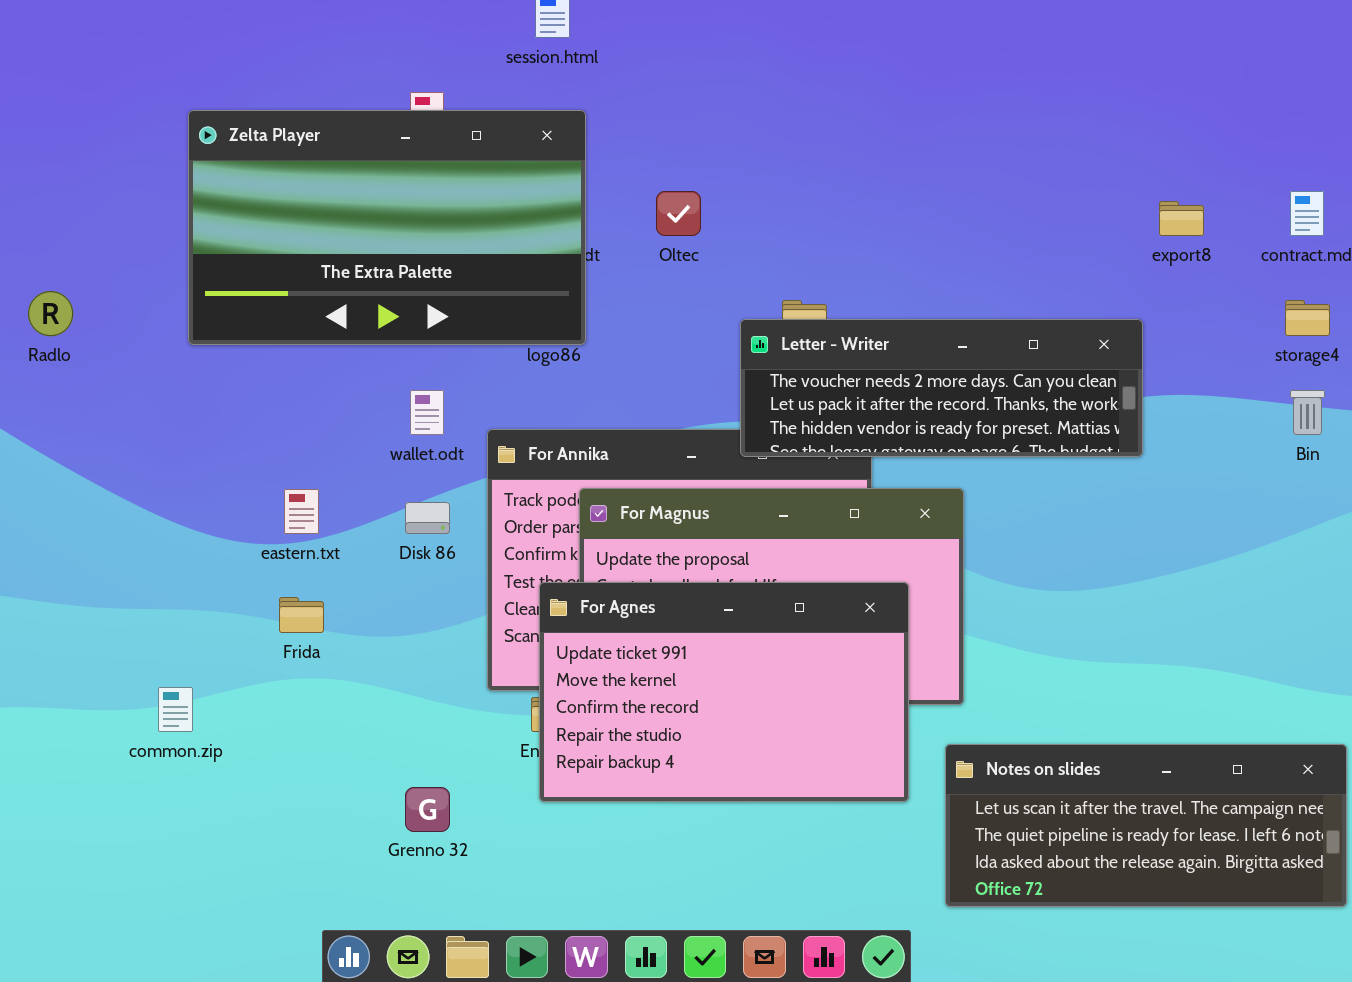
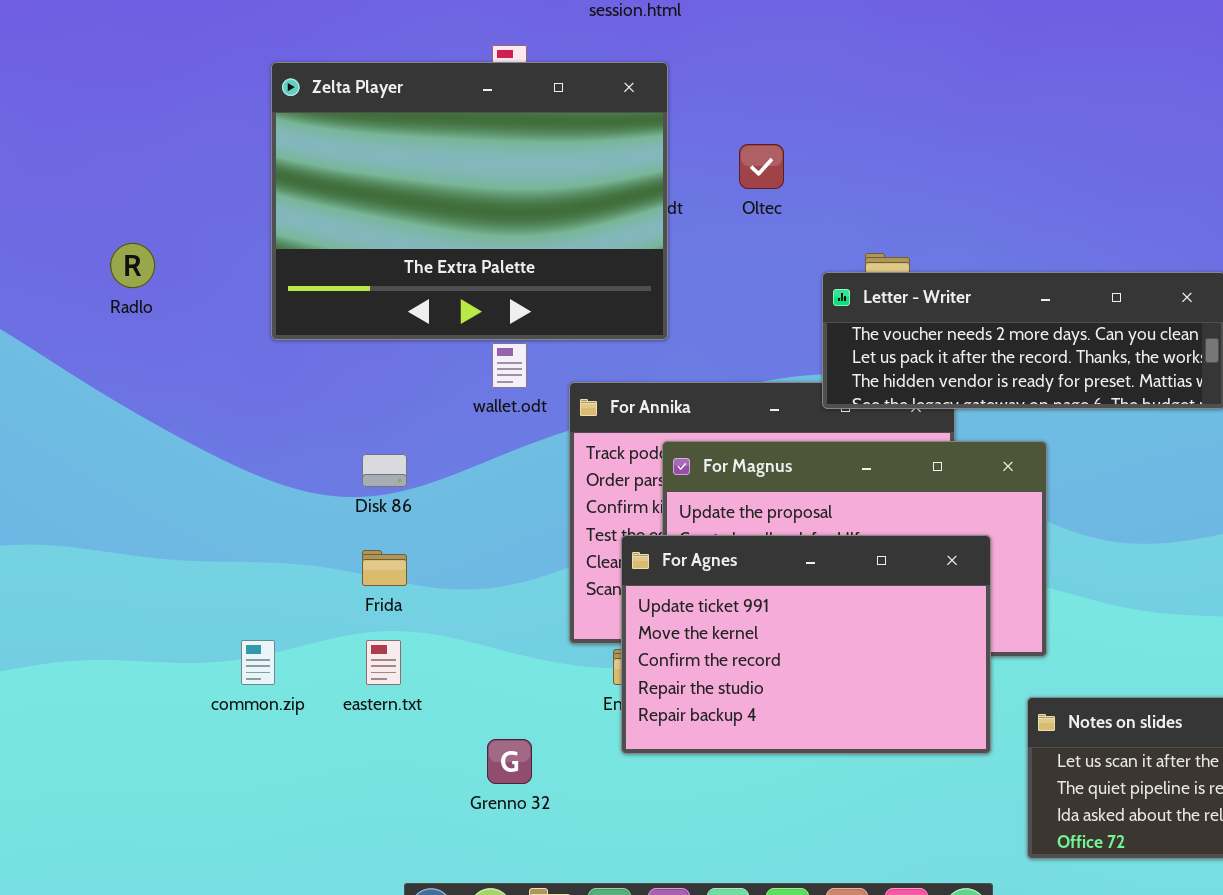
Zelta Player: [188,110,586,345] -> [271,62,668,340], resized
eastern.txt: [284,489,319,534] -> [366,640,401,685], moved
Disk 86: [405,502,450,534] -> [362,454,407,487], moved

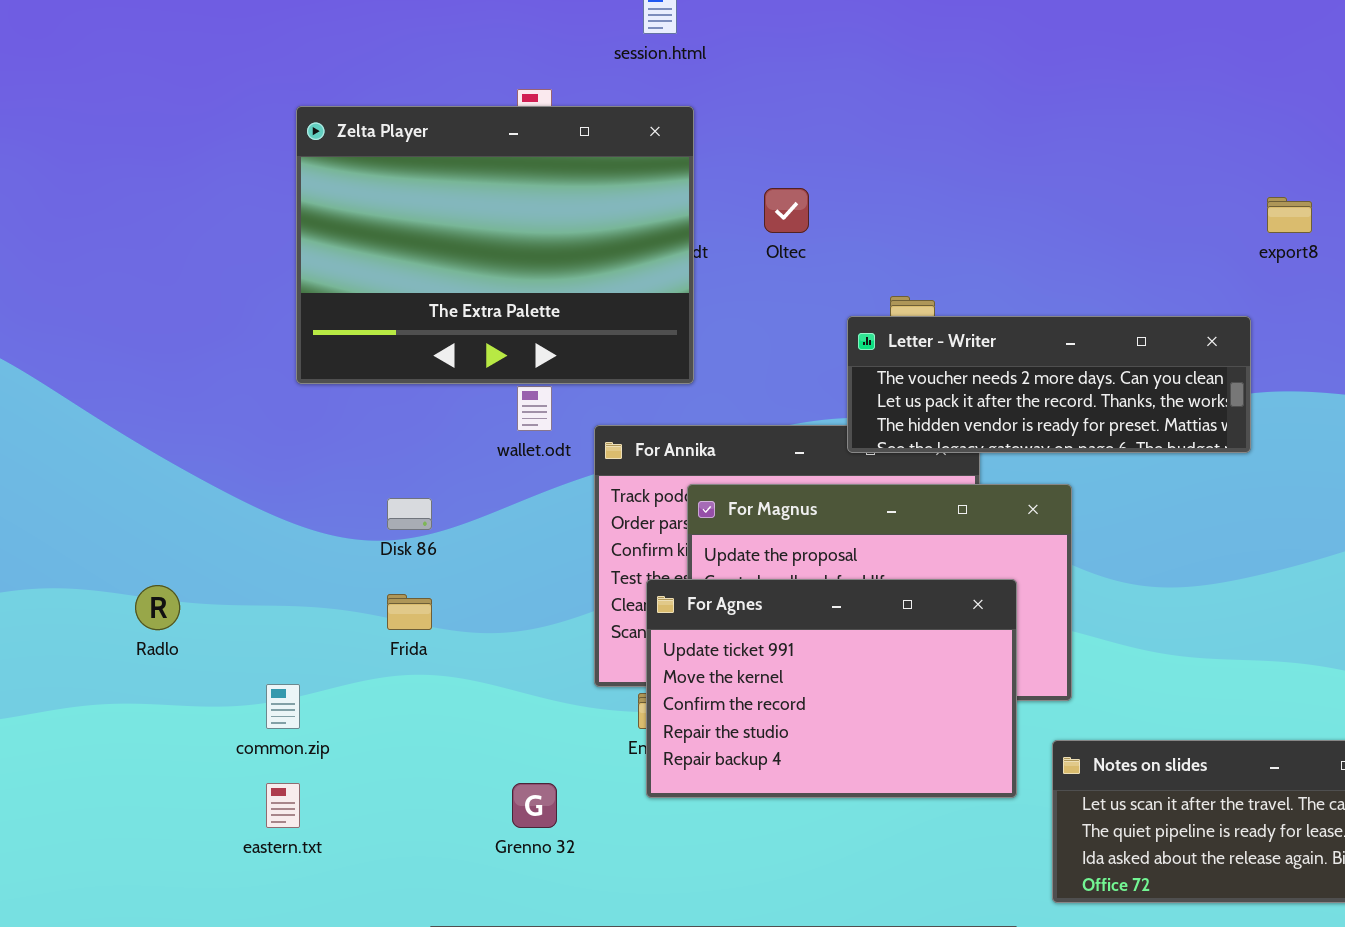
Radlo: [110,243,155,288] -> [135,585,180,630], moved
eastern.txt: [366,640,401,685] -> [266,783,300,828], moved

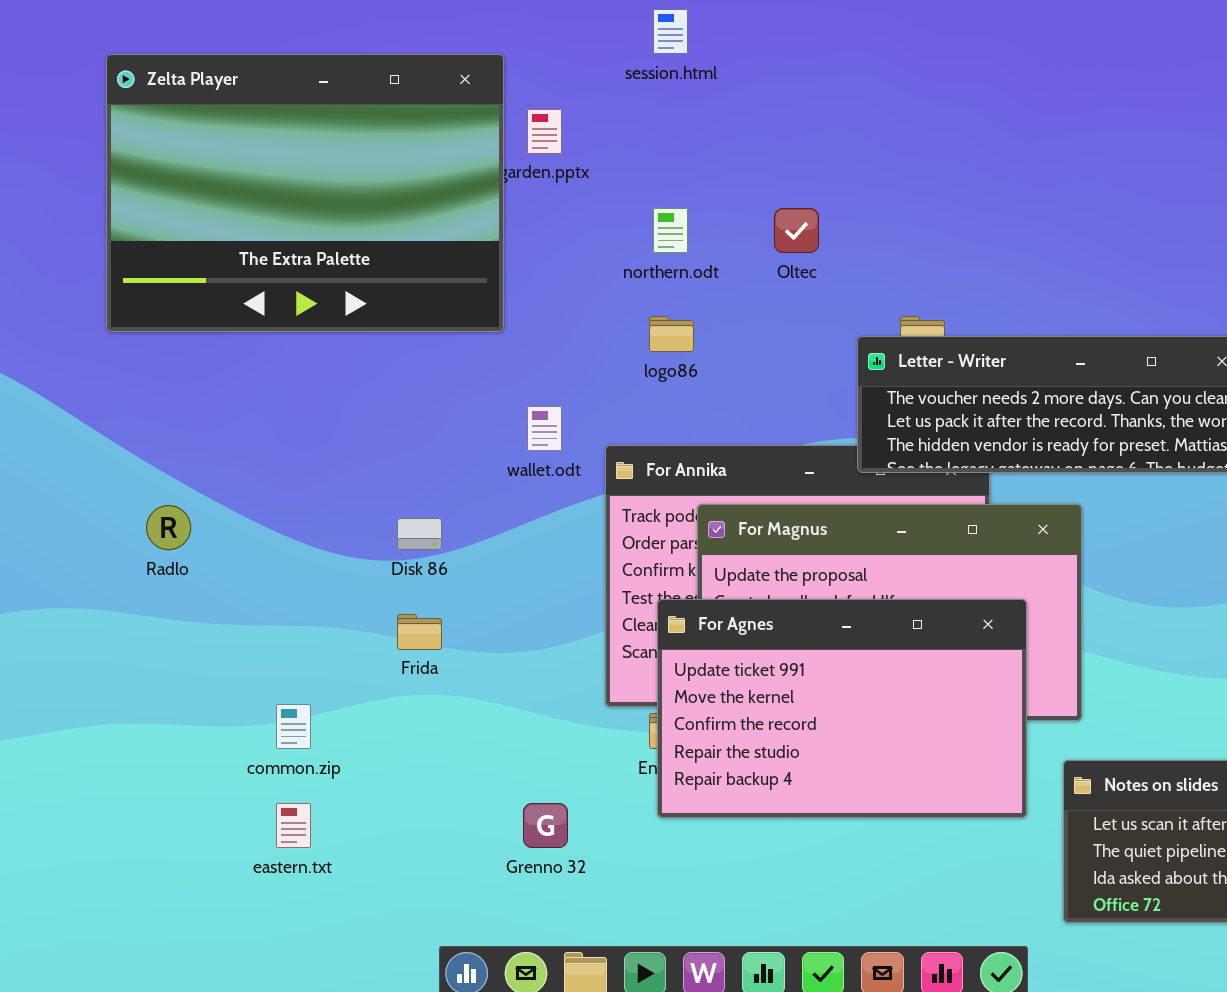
Zelta Player: [296,106,694,384] -> [106,54,504,332], moved
Radlo: [135,585,180,630] -> [146,505,191,550], moved

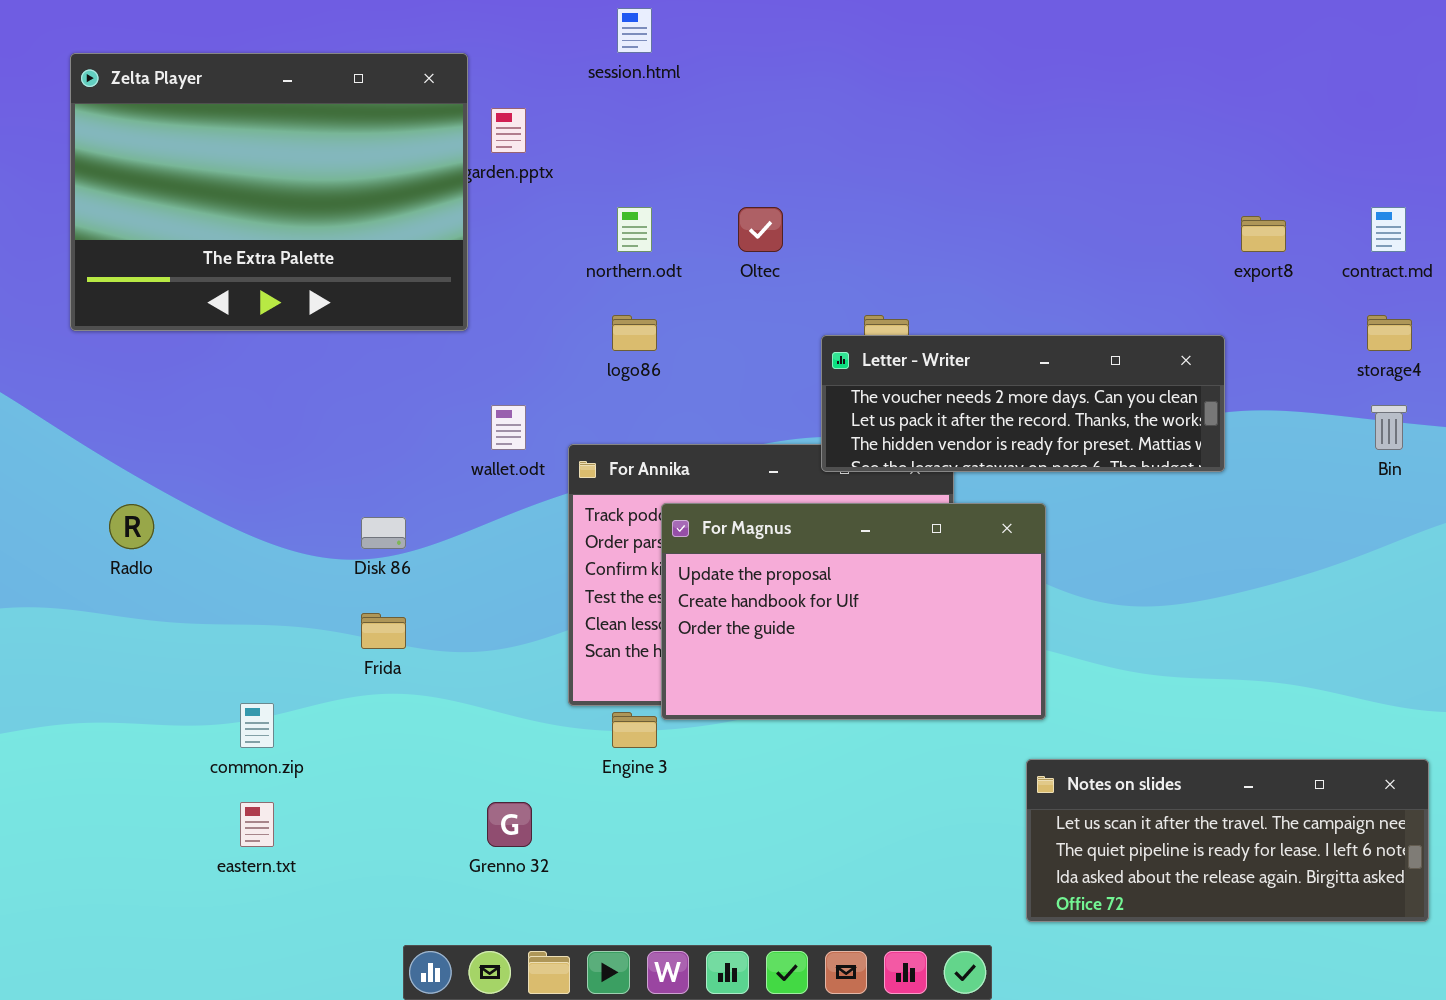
For Agnes: [657,599,1027,818] -> none, closed

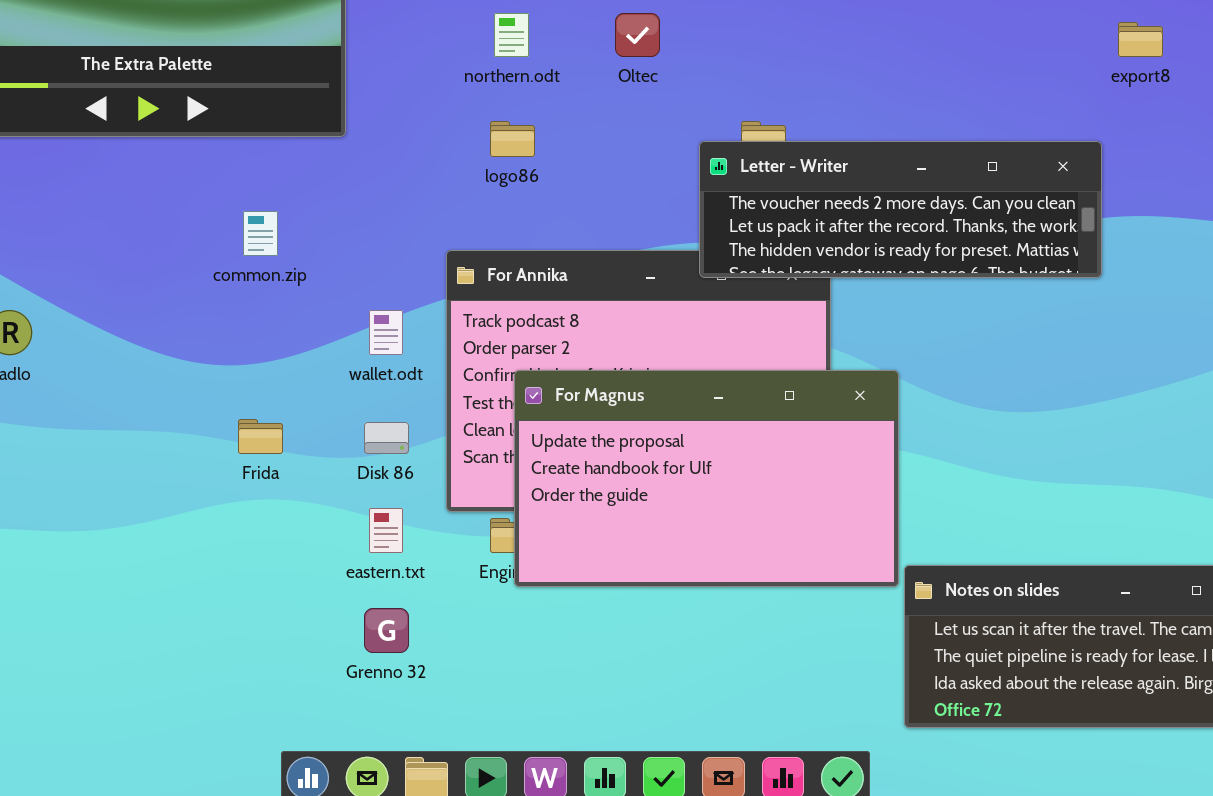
wallet.odt: [491,405,526,450] -> [369,310,403,355], moved
For Magnus: [661,503,1046,720] -> [514,370,899,587], moved
Disk 86: [361,517,406,549] -> [364,422,409,454], moved
common.zip: [240,703,274,748] -> [243,211,278,256], moved
eastern.txt: [240,802,274,847] -> [369,508,403,553], moved

